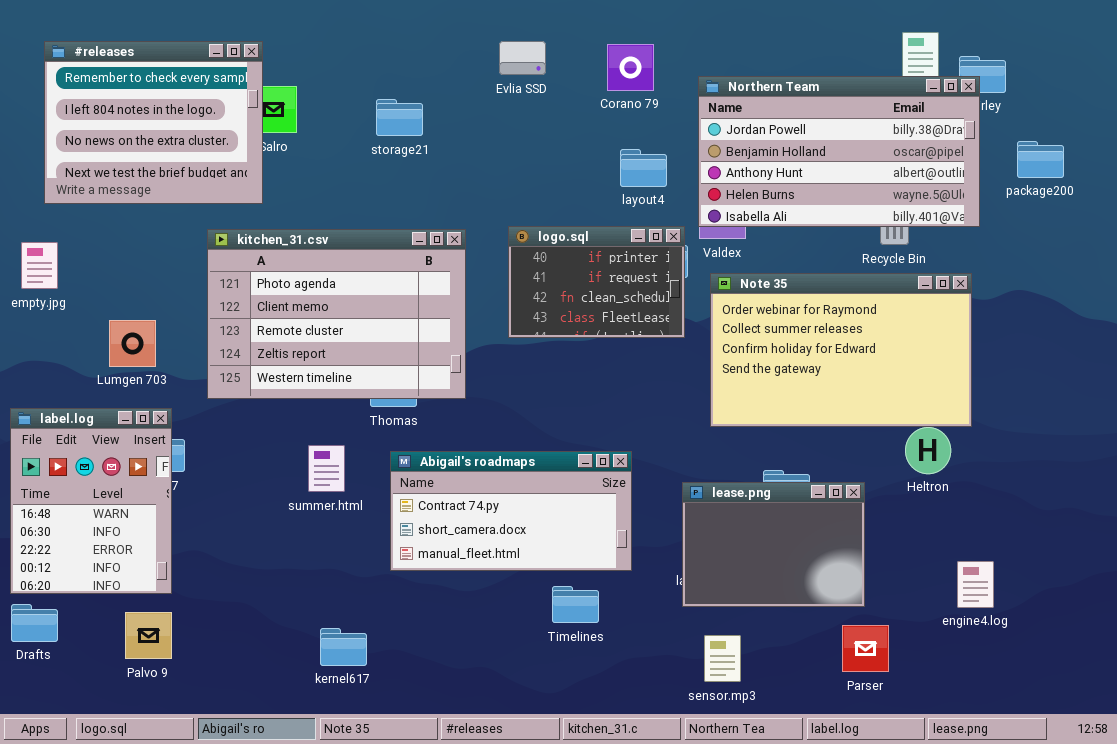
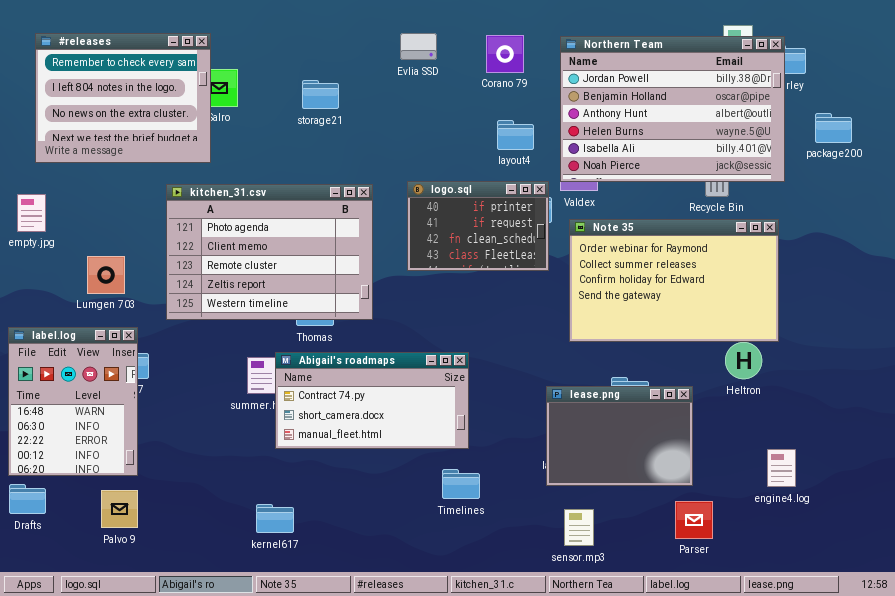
Northern Team: [698,76,980,227] -> [560,36,785,182], resized
Abigail's roadmaps: [390,451,632,571] -> [275,352,469,449], moved

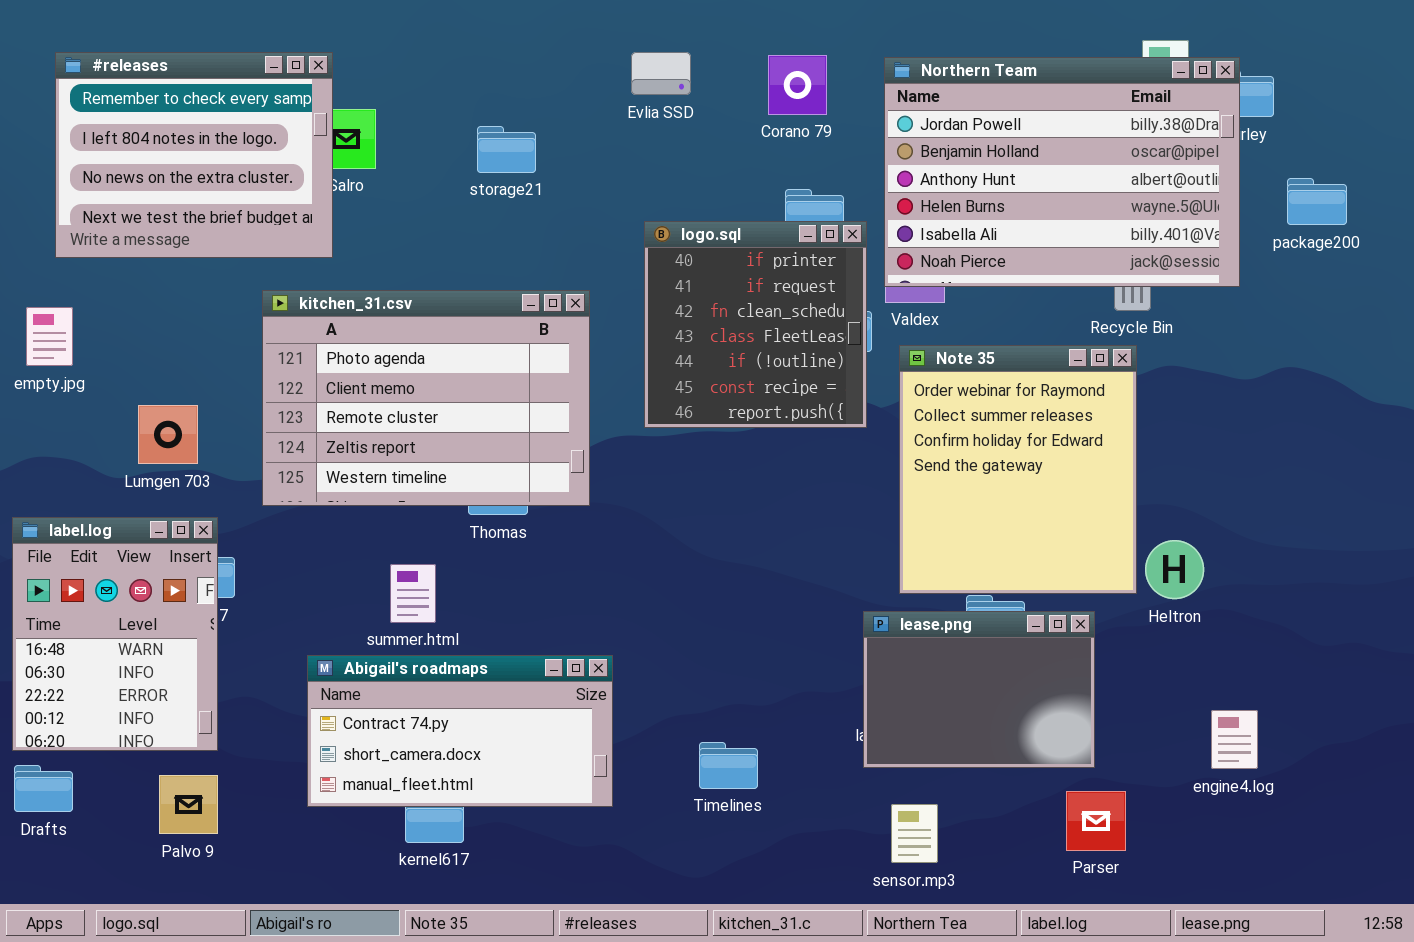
logo.sql: [407,181,549,271] -> [644,221,867,428], resized
Note 35: [569,219,779,342] -> [899,345,1137,594], resized
Abigail's roadmaps: [275,352,469,449] -> [307,655,613,807], moved

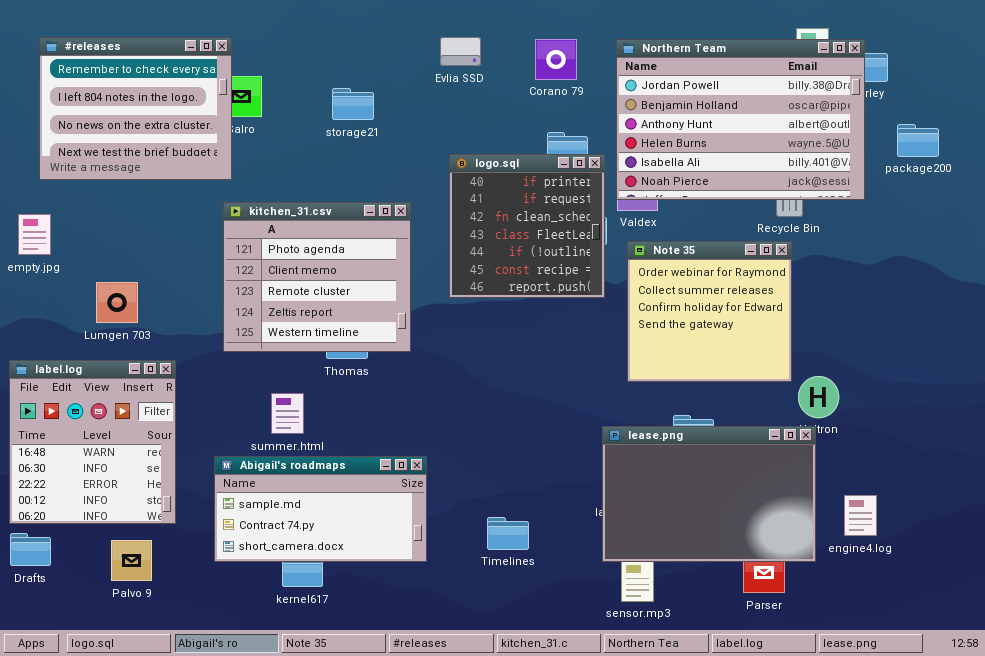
kitchen_31.csv: [262,290,590,506] -> [223,202,411,352], resized
Note 35: [899,345,1137,594] -> [627,241,792,382], resized
label.log: [12,517,218,751] -> [9,360,176,524], resized
lease.png: [863,611,1095,768] -> [602,426,816,562], resized
Abigail's roadmaps: [307,655,613,807] -> [214,456,427,562], scrolled up 1 row

